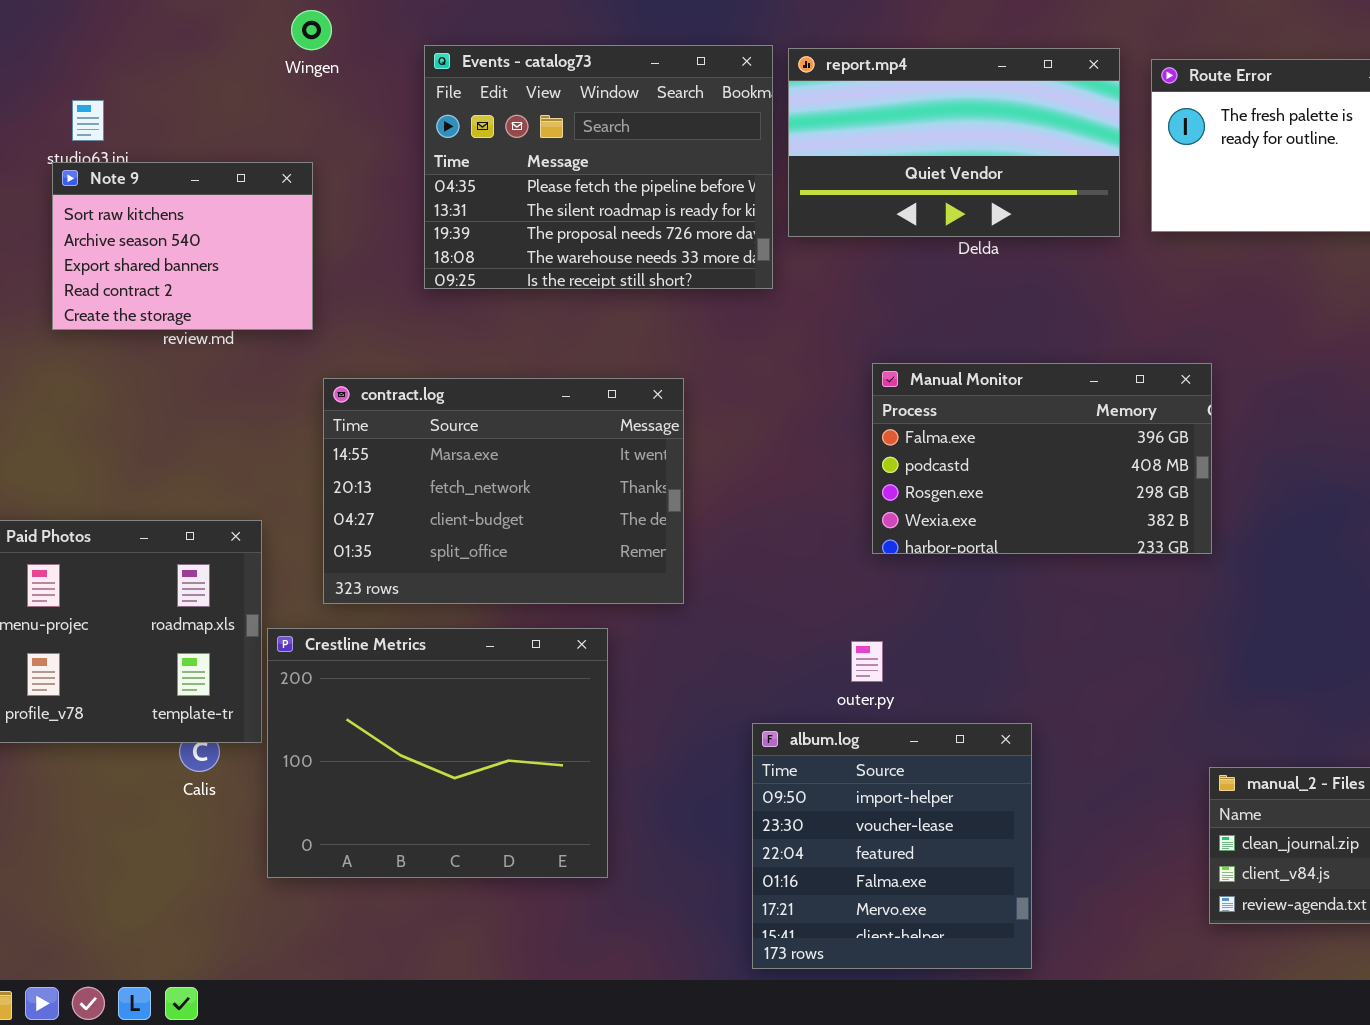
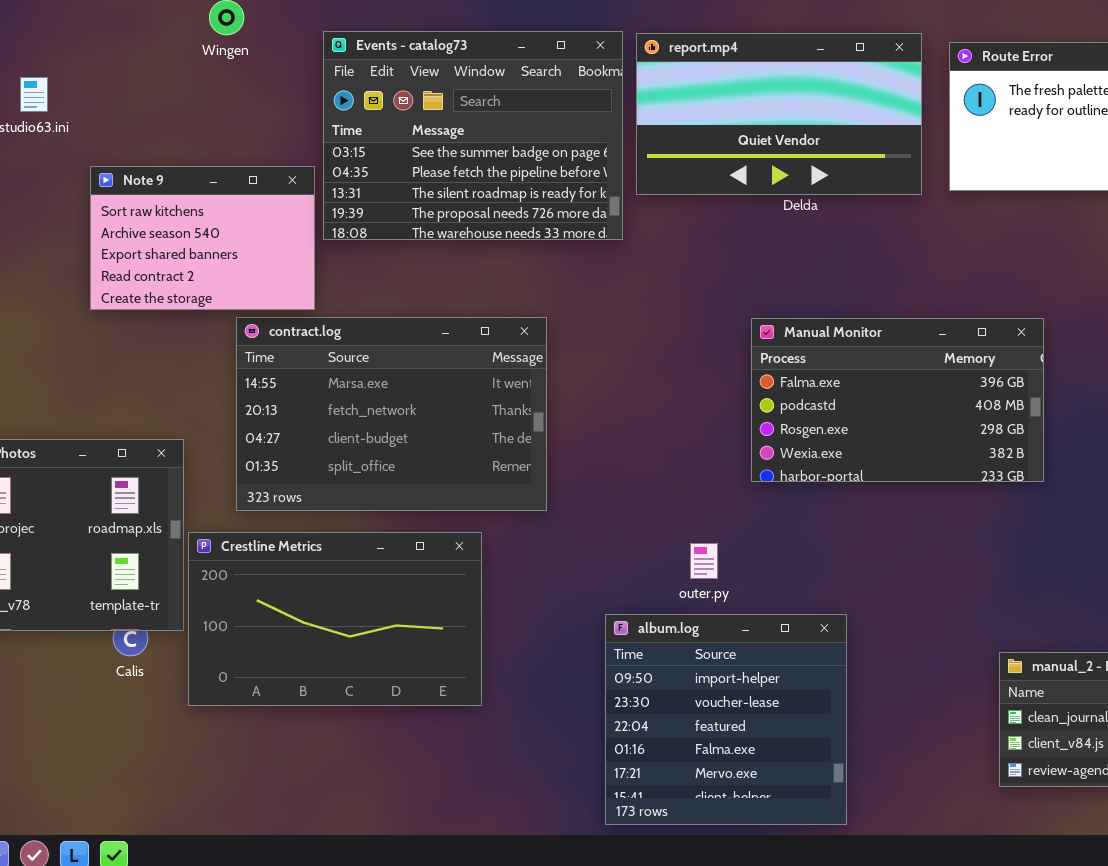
Events - catalog73: [424,45,773,289] -> [323,31,623,240], scrolled up 1 row
Note 9: [52,162,313,330] -> [90,166,315,310], moved
Manual Monitor: [872,363,1212,554] -> [751,318,1044,482], moved
Crestline Metrics: [267,628,608,878] -> [188,532,482,706], resized

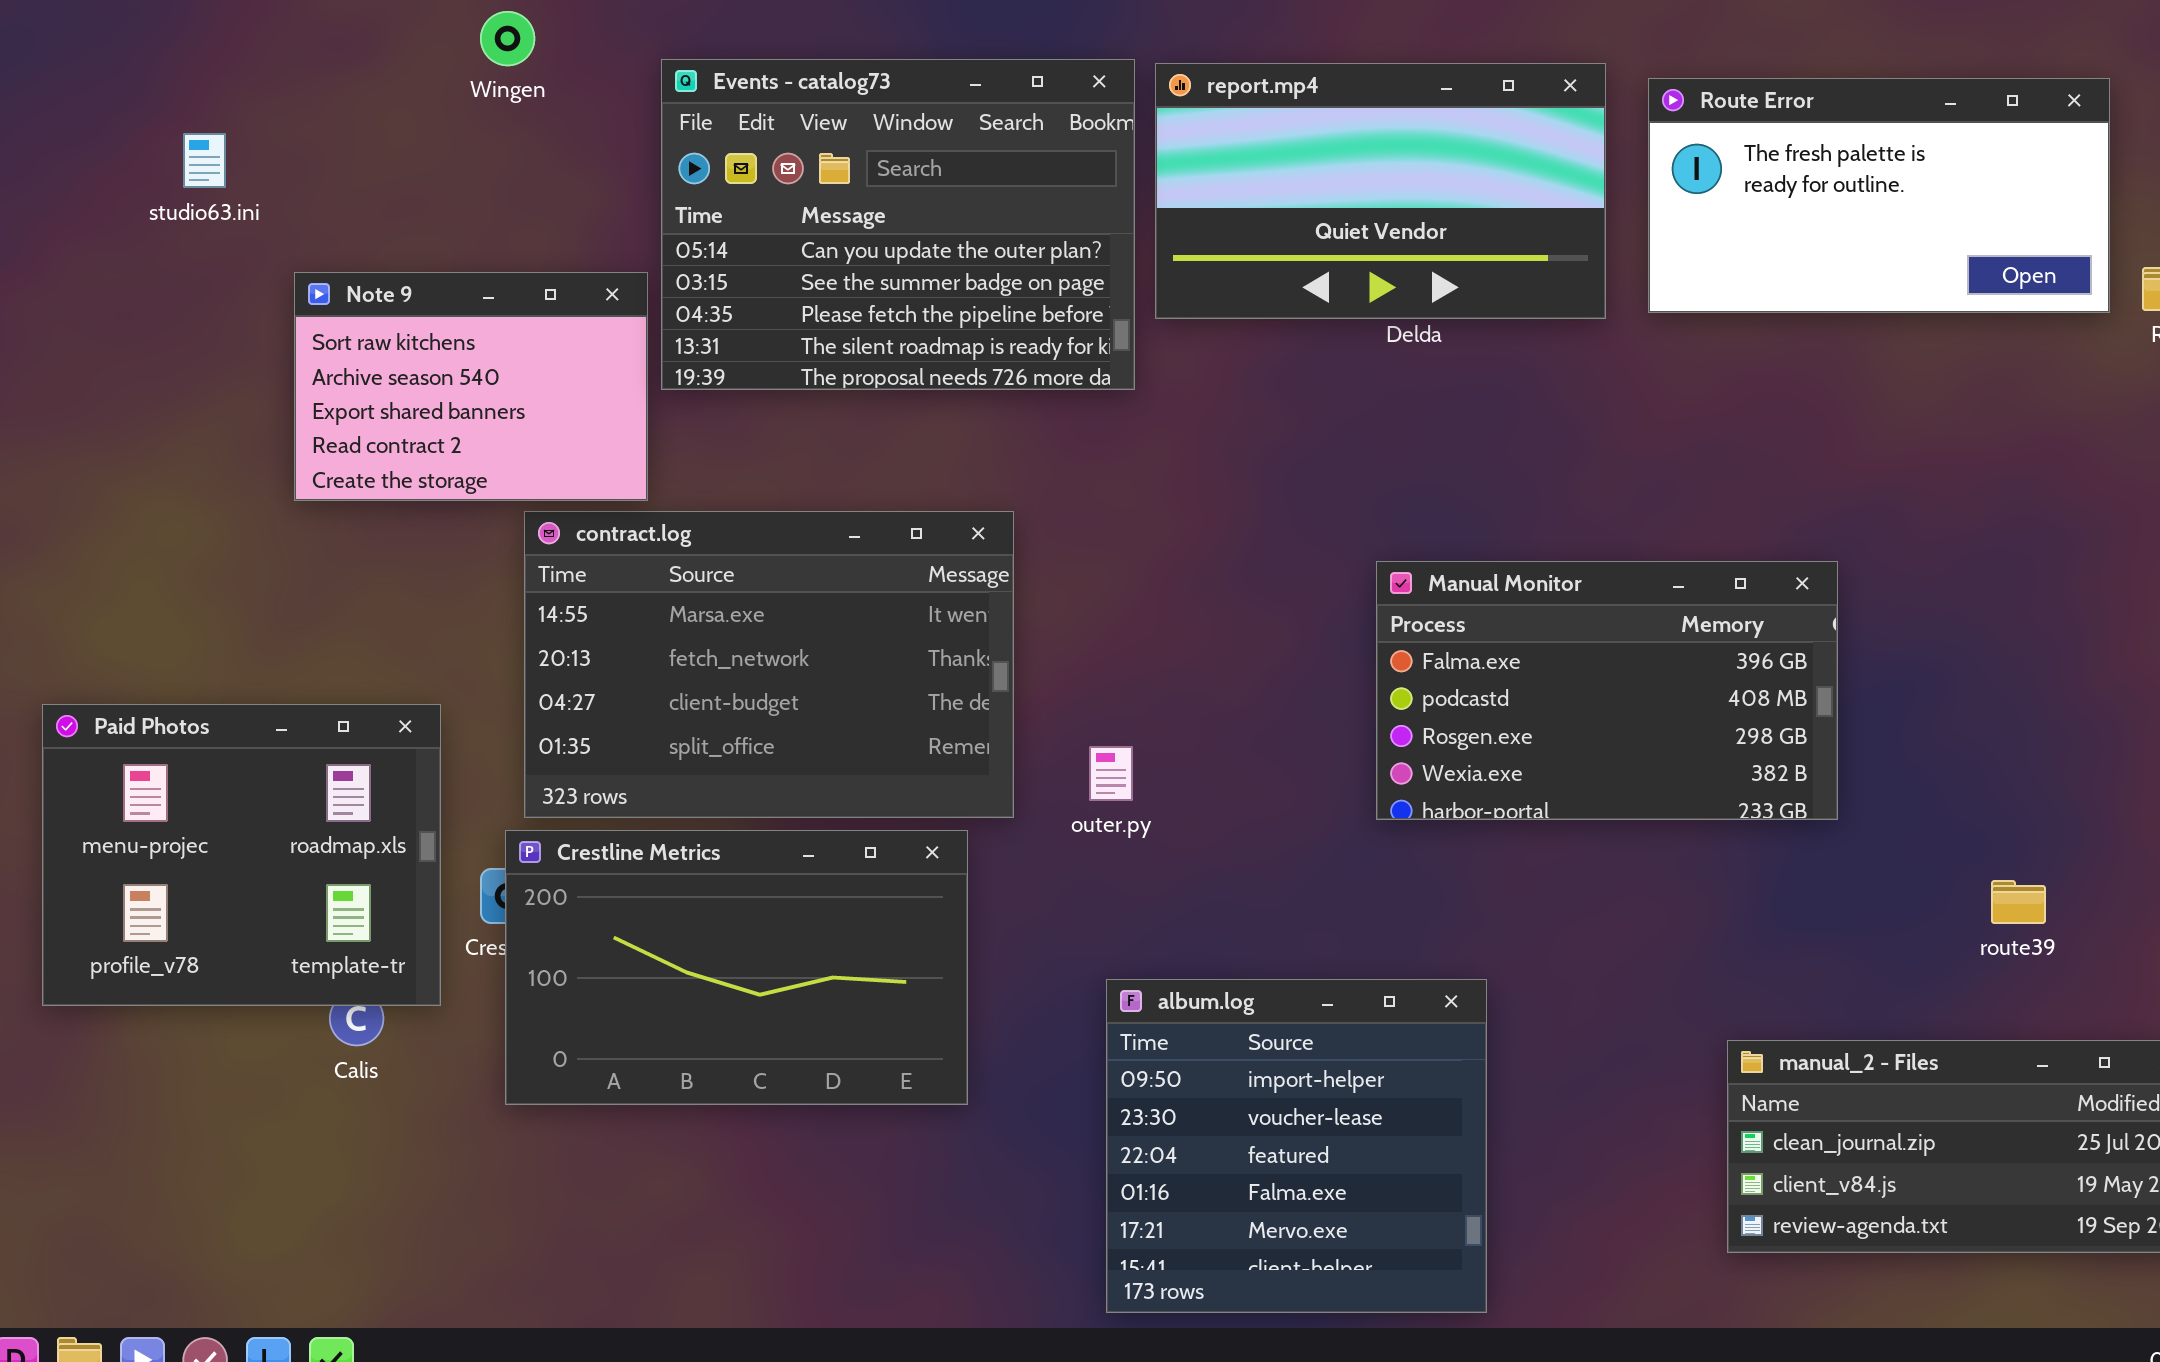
Events - catalog73: [323,31,623,240] -> [661,59,1135,390], scrolled up 1 row
Manual Monitor: [751,318,1044,482] -> [1376,561,1838,820], moved
Crestline Metrics: [188,532,482,706] -> [505,830,968,1105], moved
outer.py: [690,543,718,579] -> [1089,746,1133,801], moved

